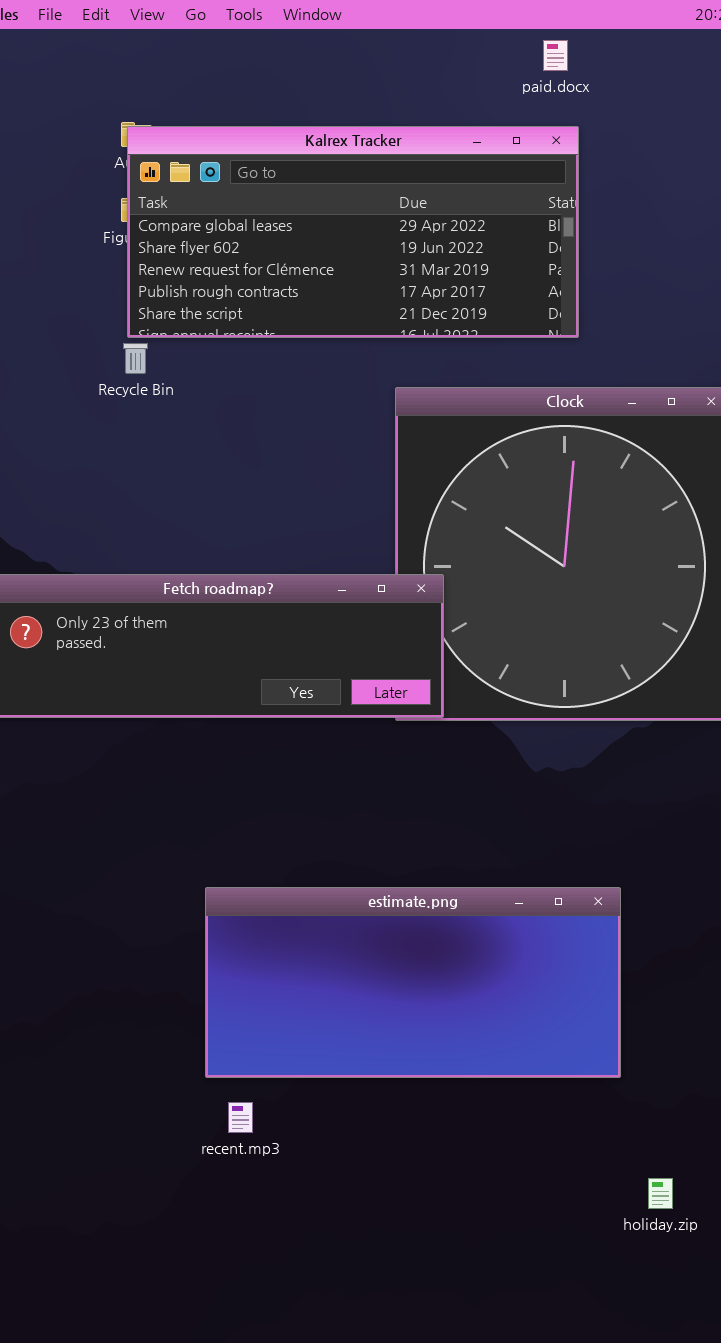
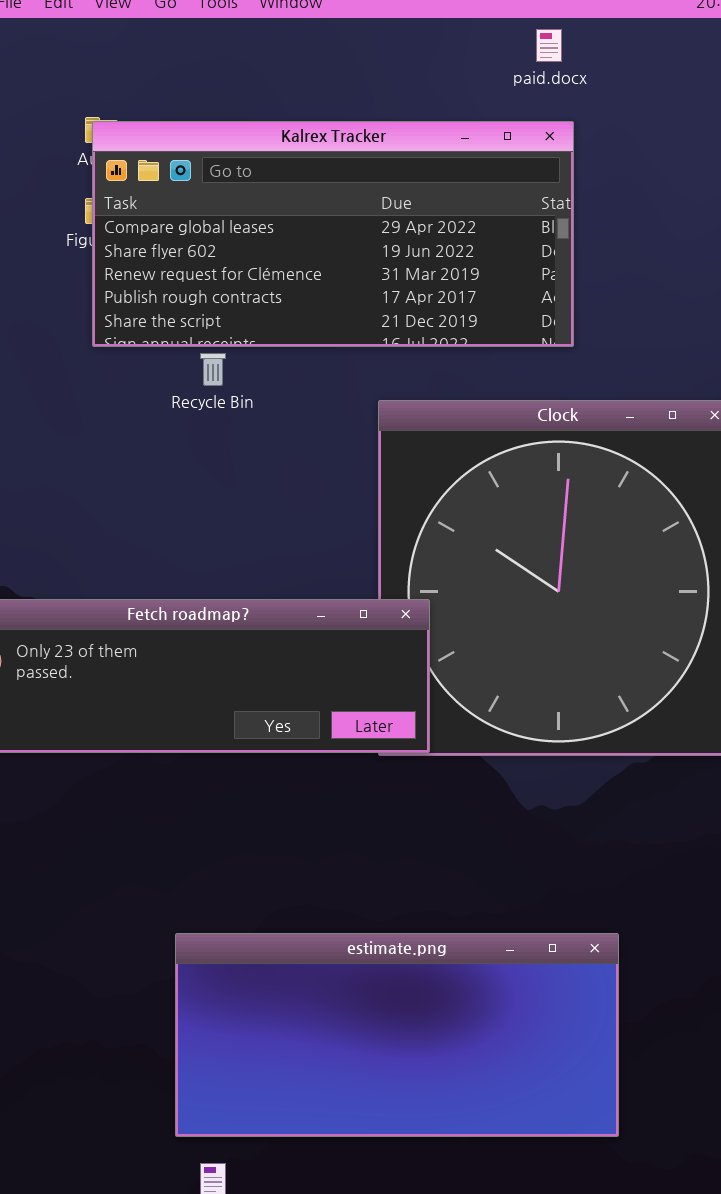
Recycle Bin: [123,343,148,374] -> [200,353,226,386], moved

